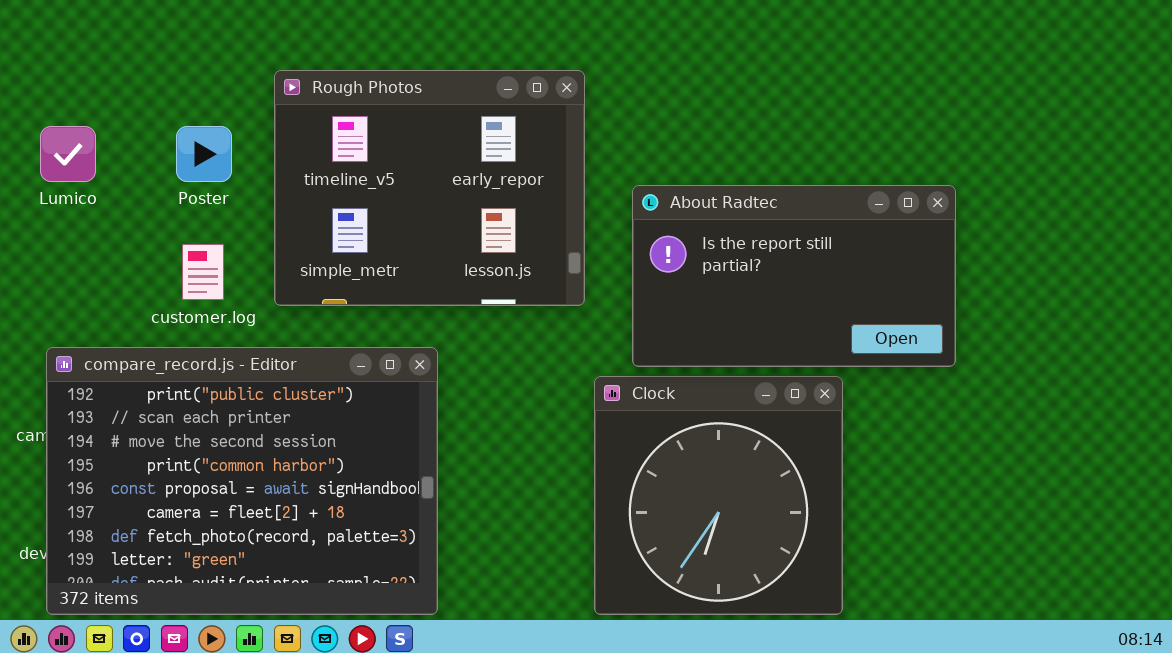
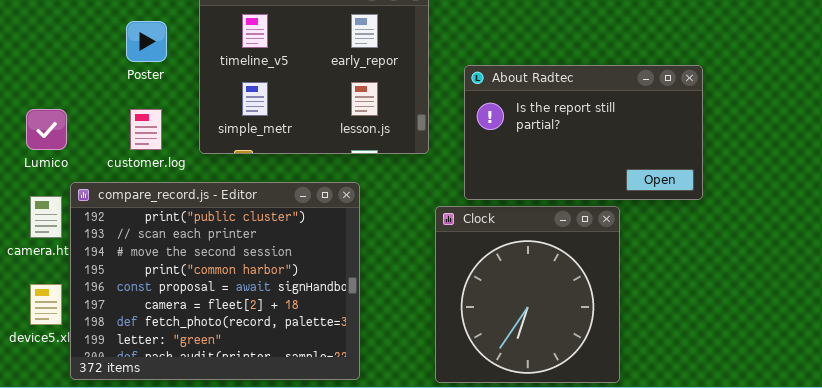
Lumico: [40,126,96,182] -> [26,109,67,150], moved
compare_record.js - Editor: [46,347,438,615] -> [70,182,360,380], moved

